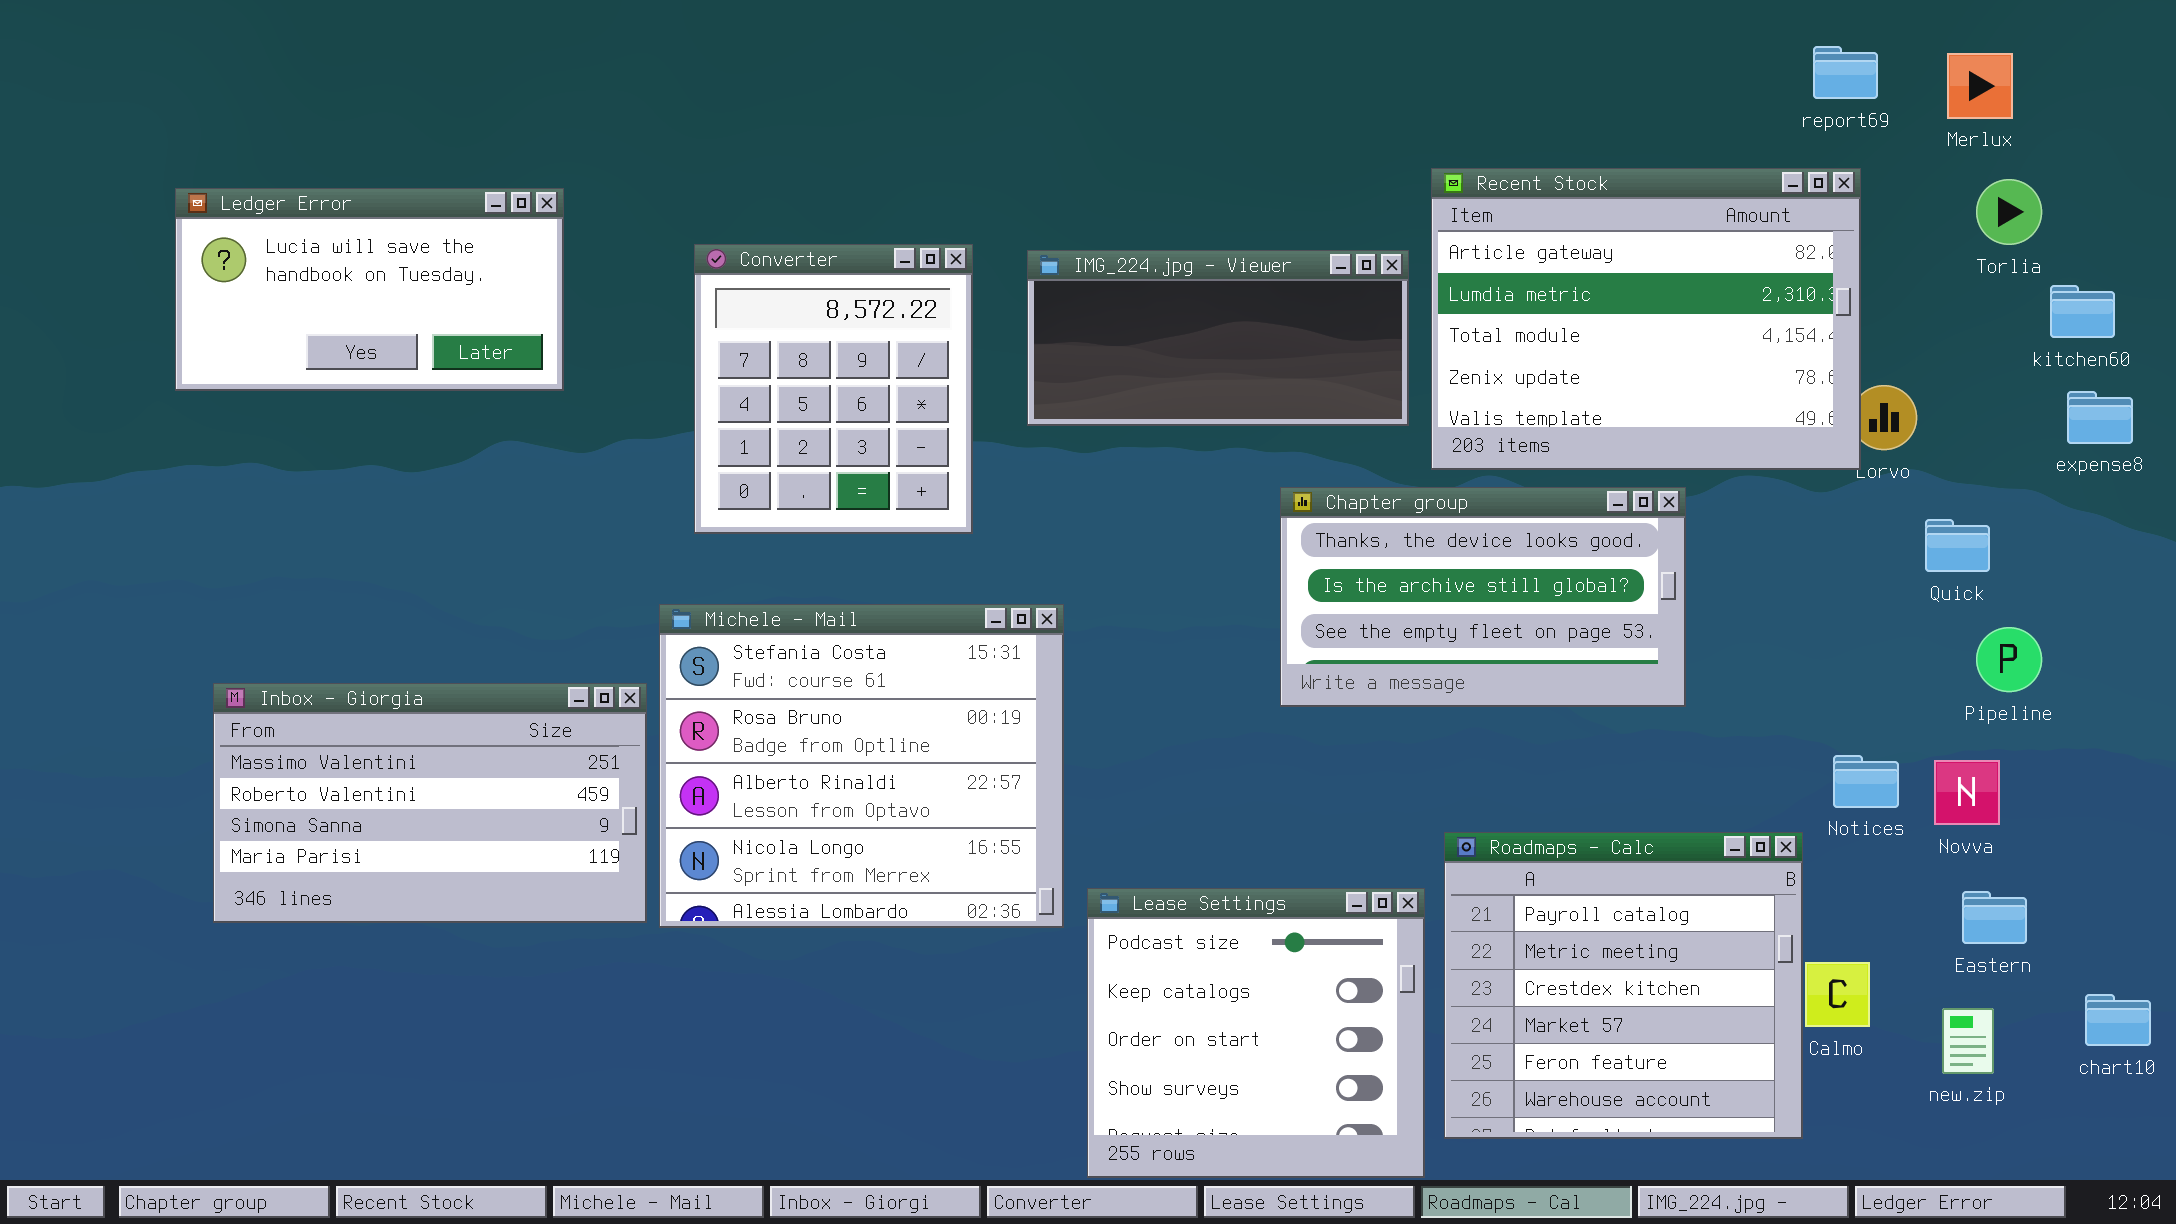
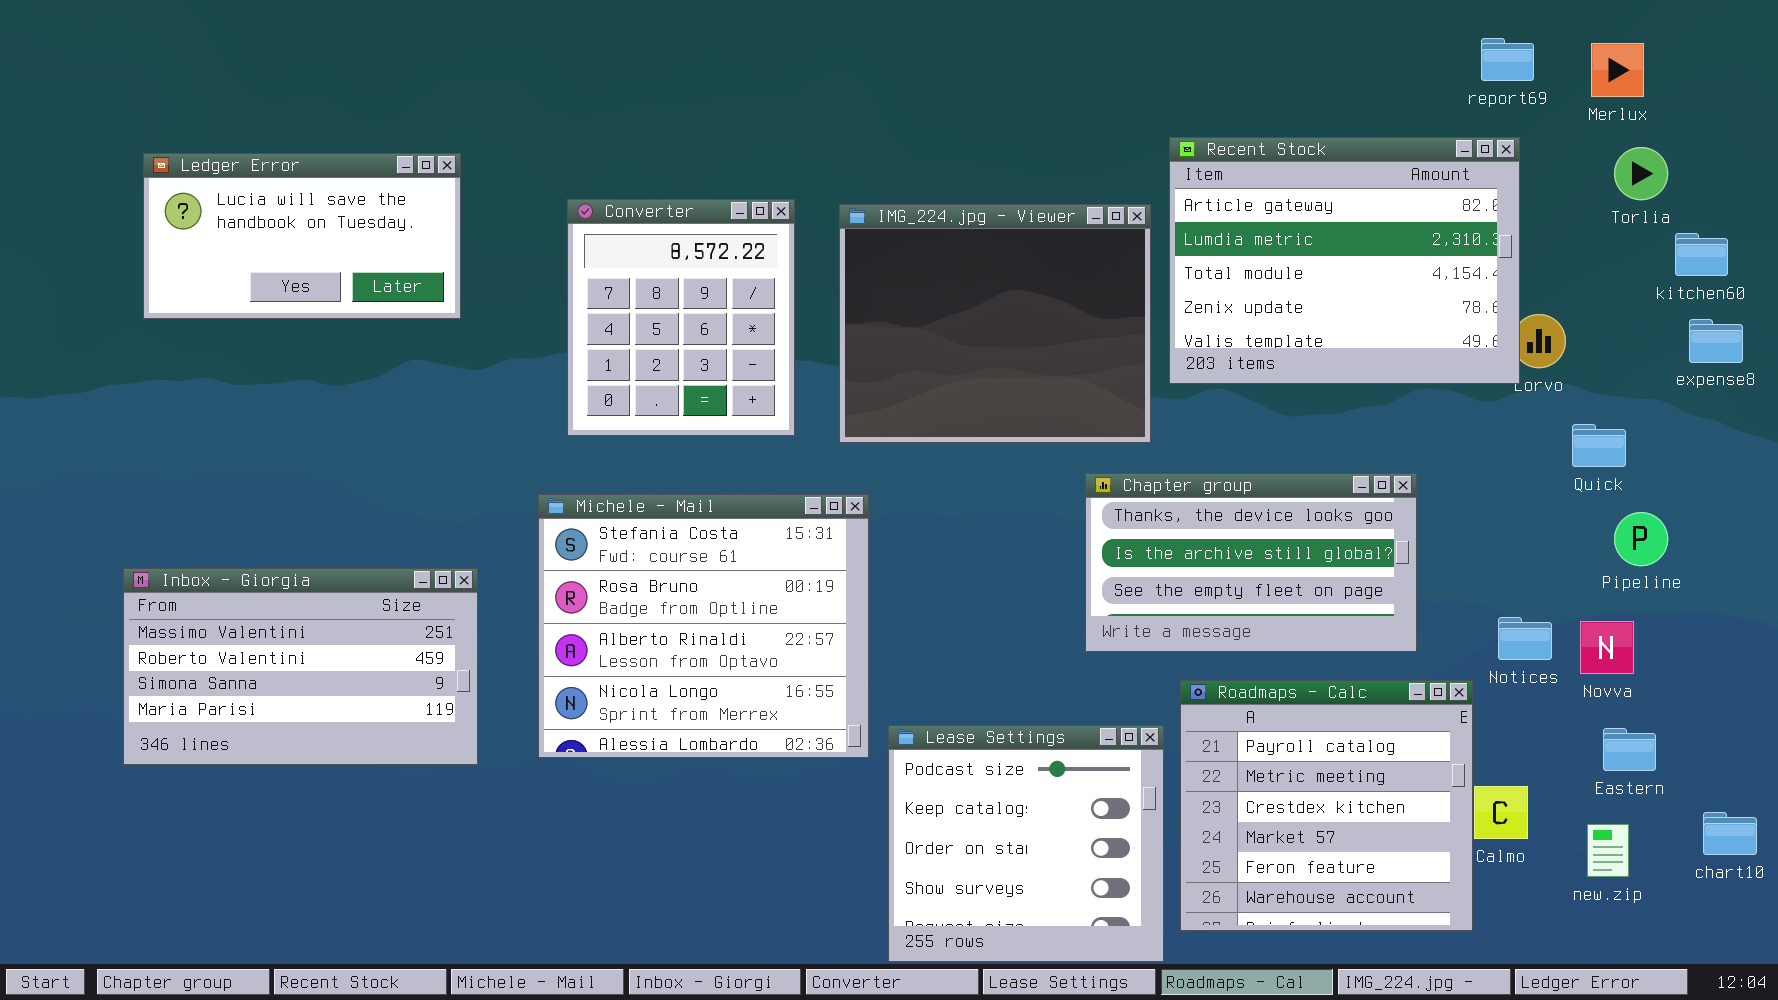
IMG_224.jpg - Viewer: [1027,250,1409,426] -> [839,204,1151,443], resized
Chapter group: [1280,487,1686,707] -> [1085,473,1417,652], moved
Inbox - Giorgia: [213,683,647,923] -> [123,568,478,765], moved

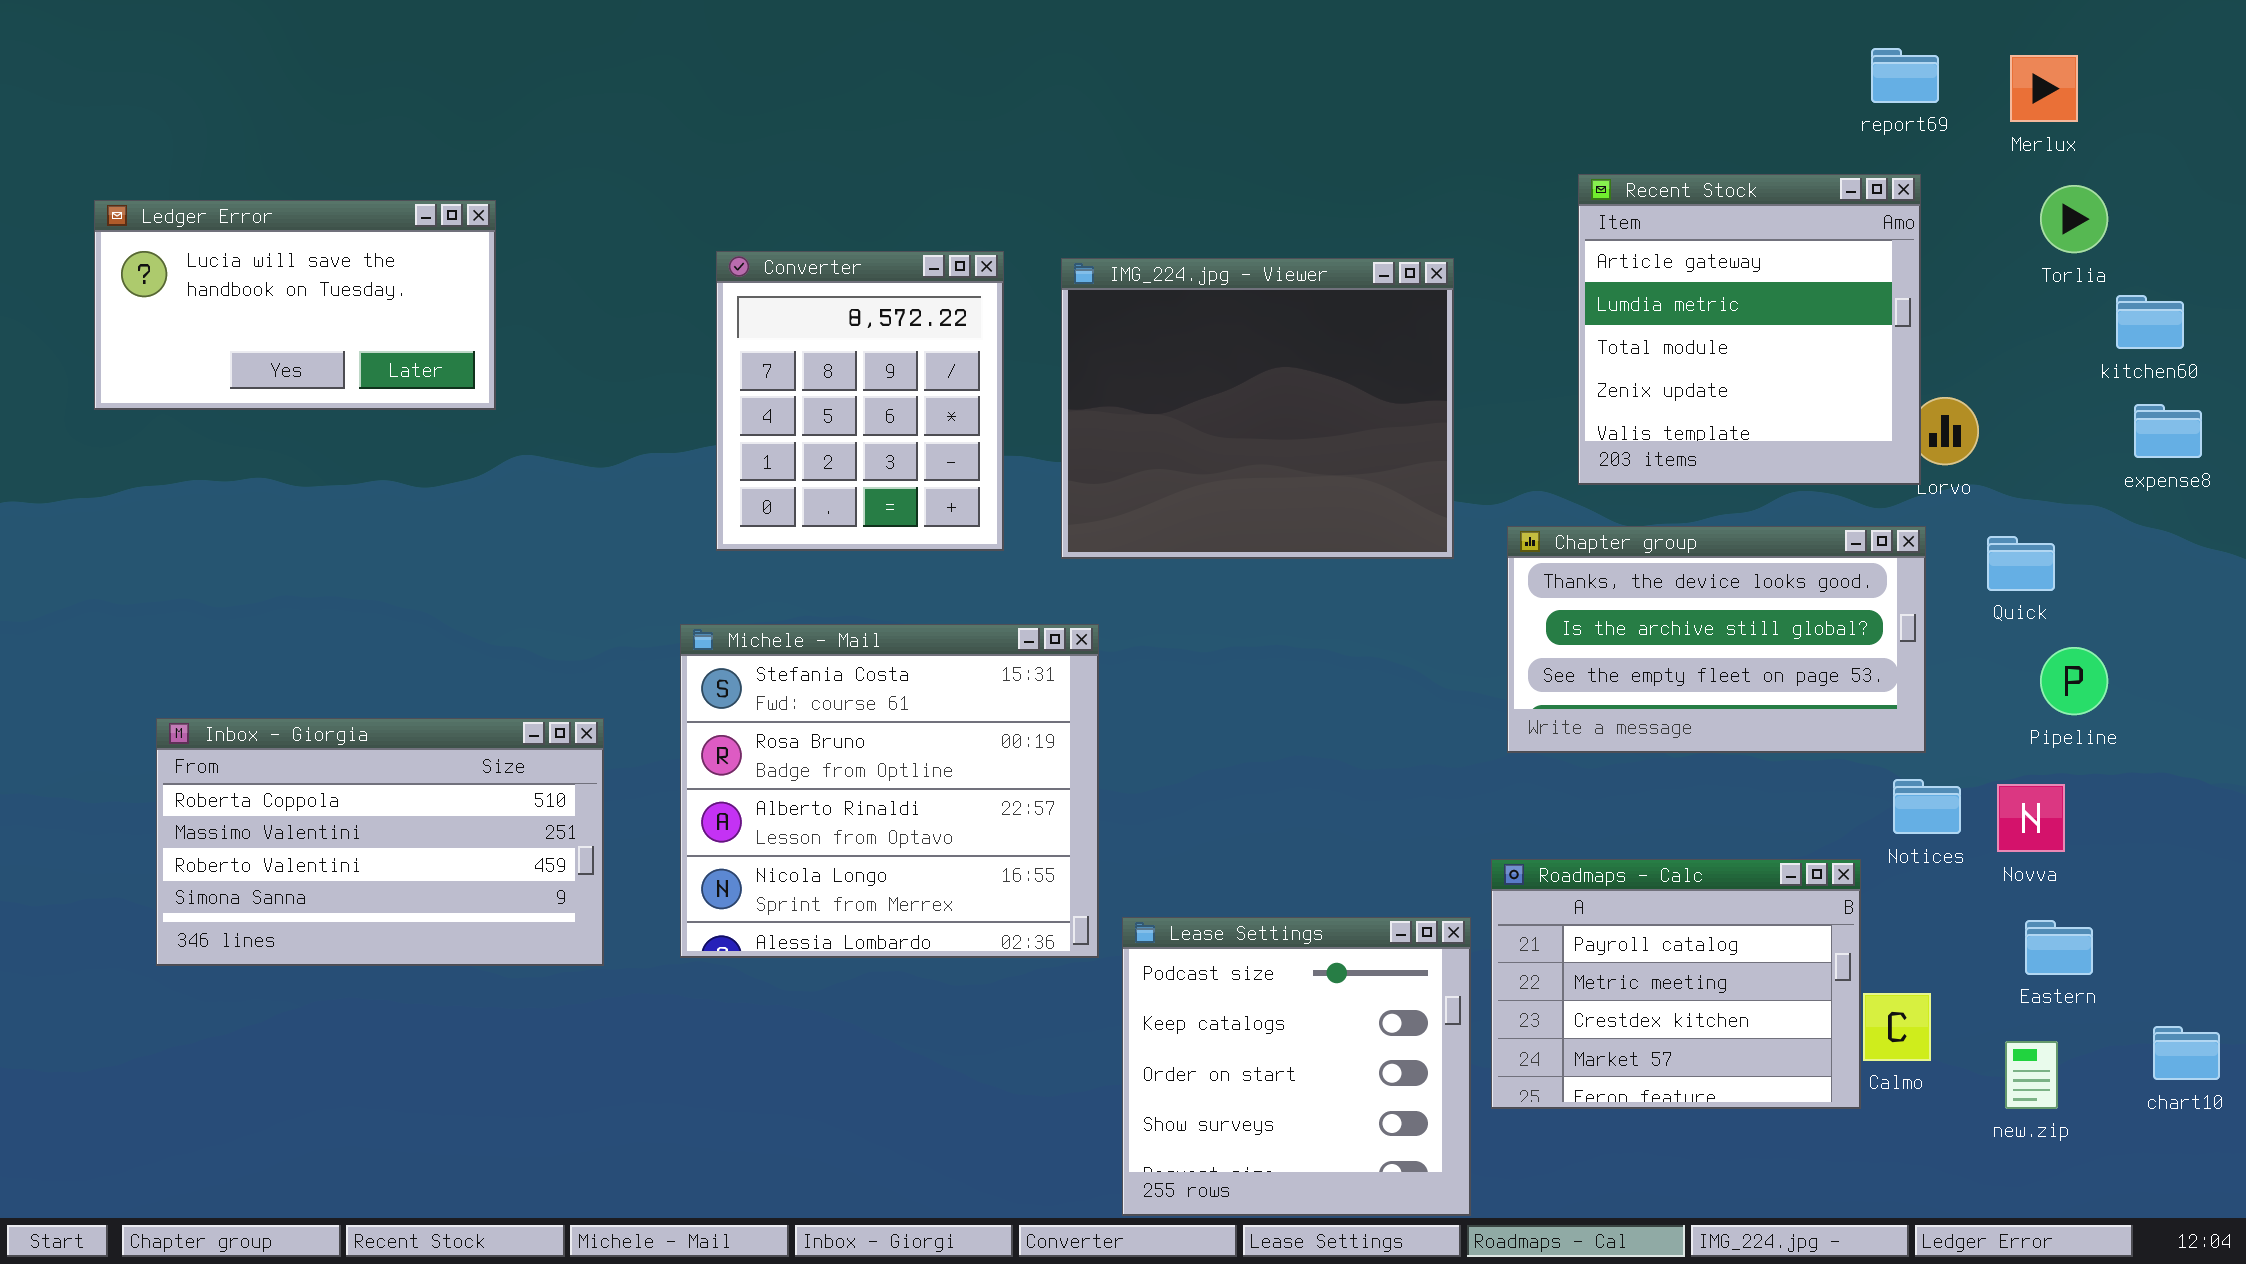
Recent Stock: [1169,137,1520,384] -> [1578,174,1921,485], resized
Ledger Error: [143,153,461,319] -> [94,200,496,410], moved
Chapter group: [1085,473,1417,652] -> [1507,526,1926,753], moved
Inbox - Giorgia: [123,568,478,765] -> [156,718,604,966], scrolled up 1 row
Roadmaps - Calc: [1180,680,1473,931] -> [1491,859,1861,1109], resized

